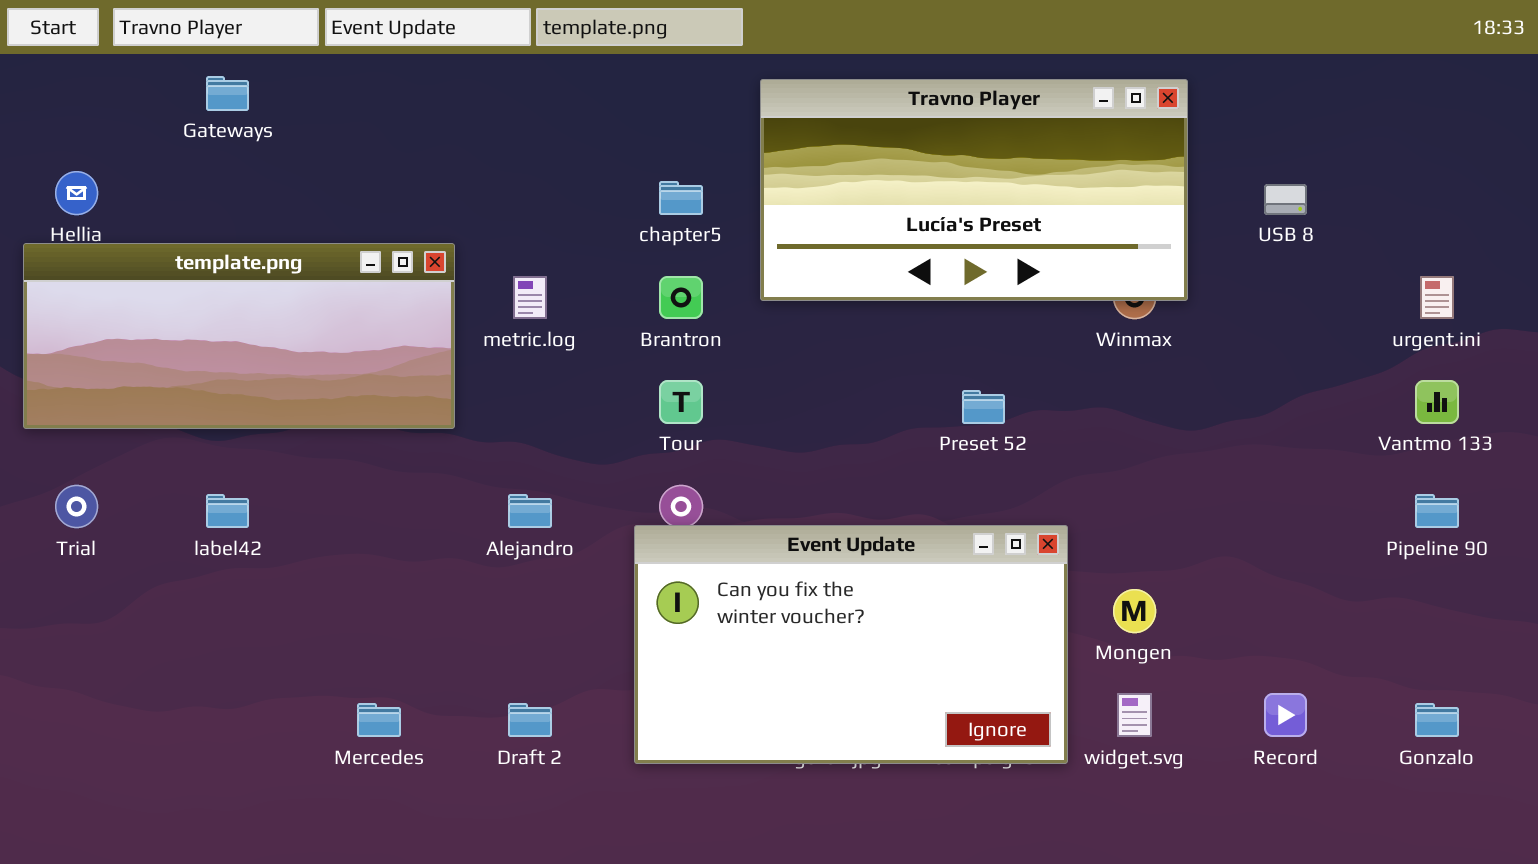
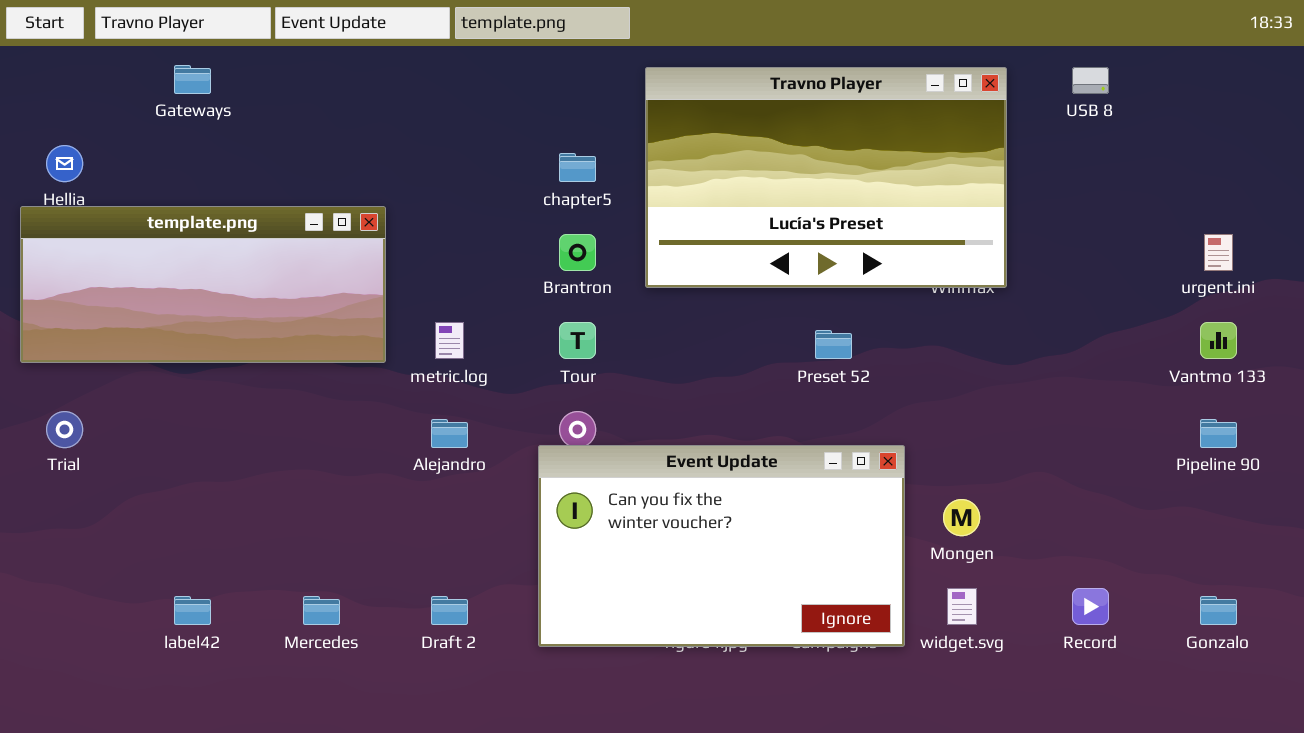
Travno Player: [760,79,1188,301] -> [645,67,1007,288], resized
USB 8: [1264,184,1307,215] -> [1072,67,1109,94], moved
metric.log: [513,276,547,319] -> [435,322,464,359], moved
label42: [206,494,249,528] -> [174,596,211,625], moved

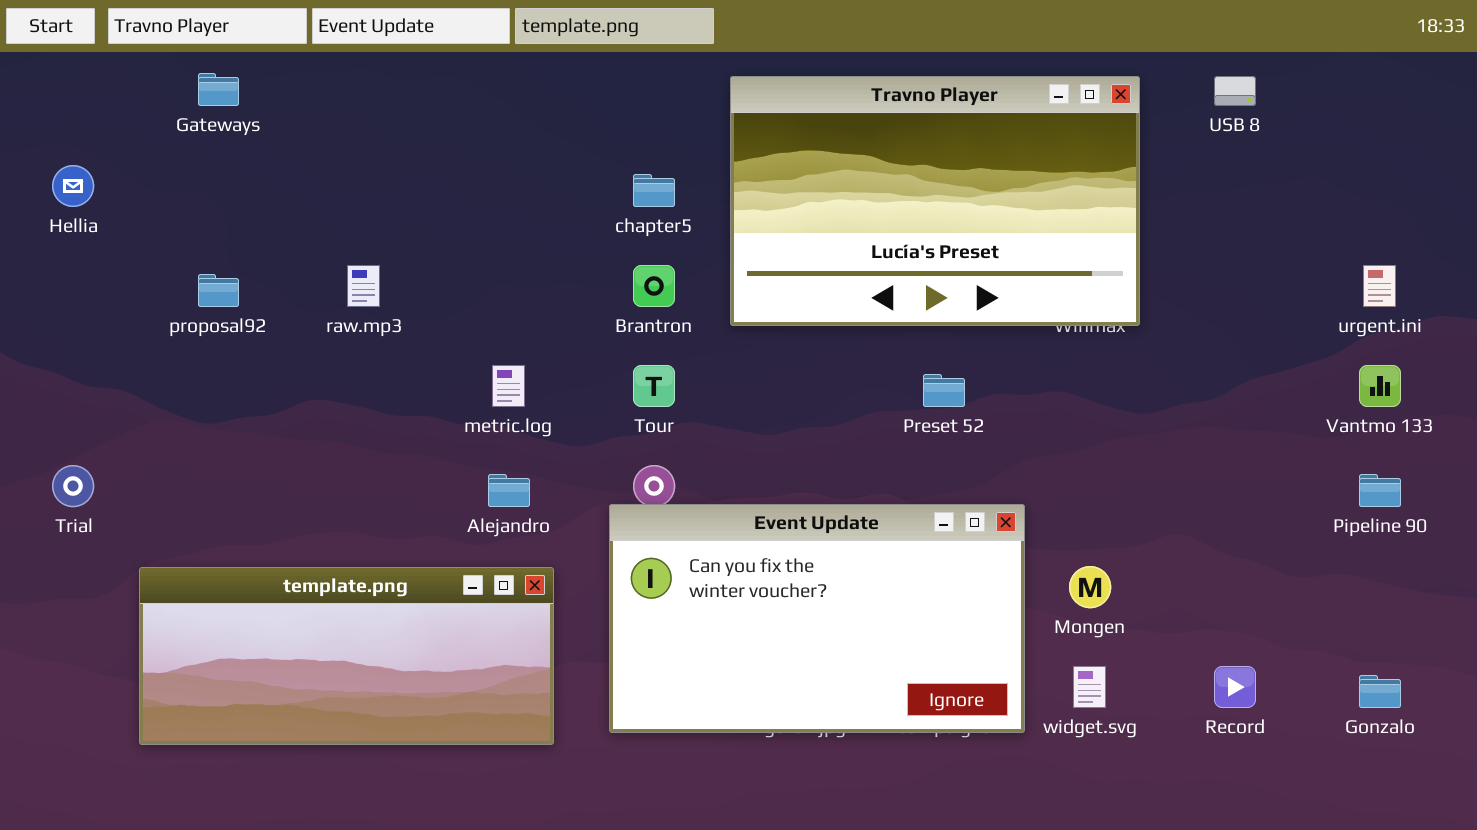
template.png: [20,206,386,363] -> [139,567,554,745], moved

